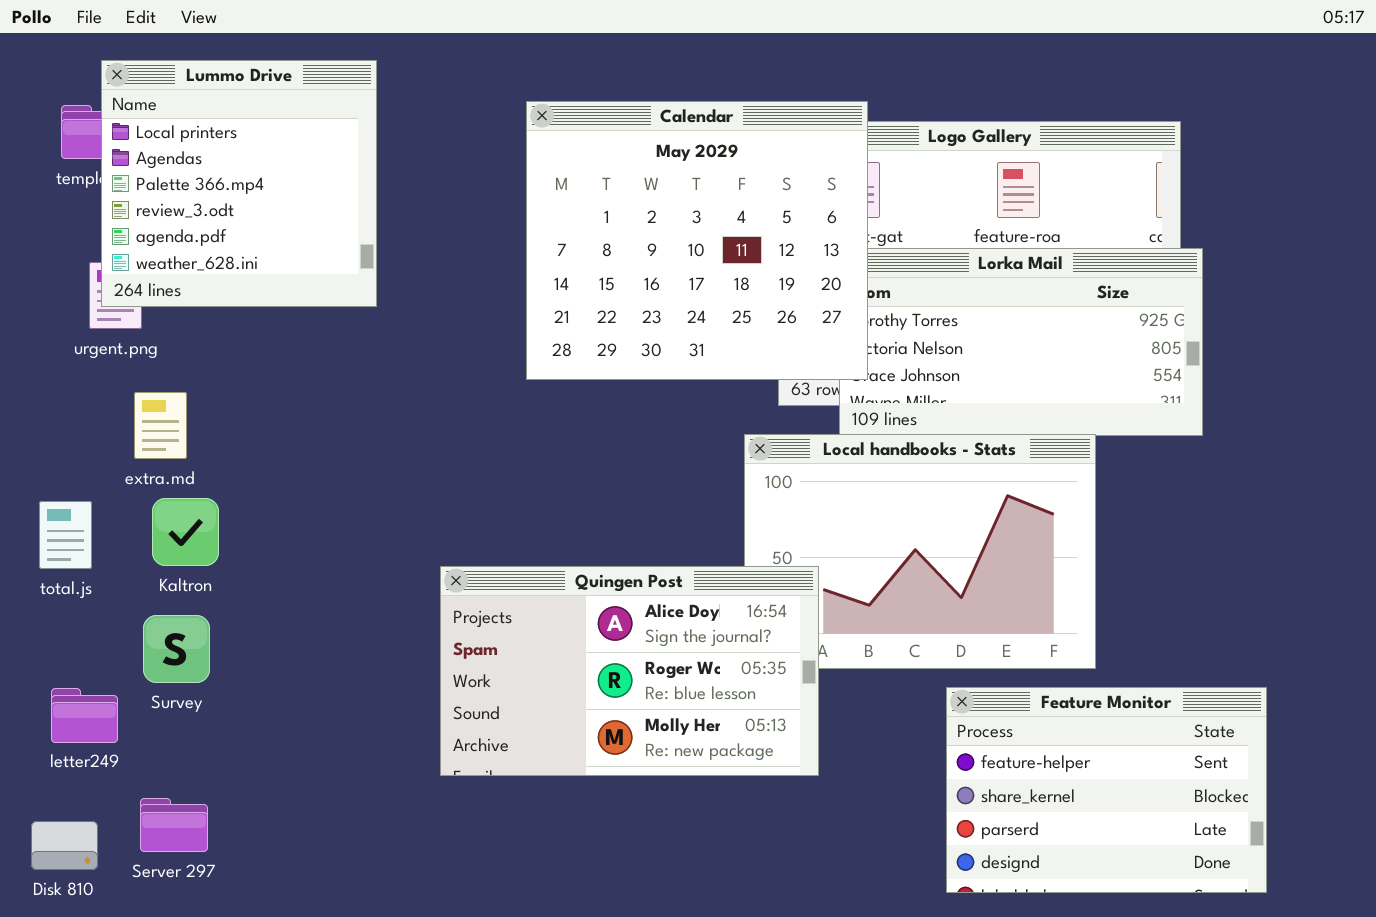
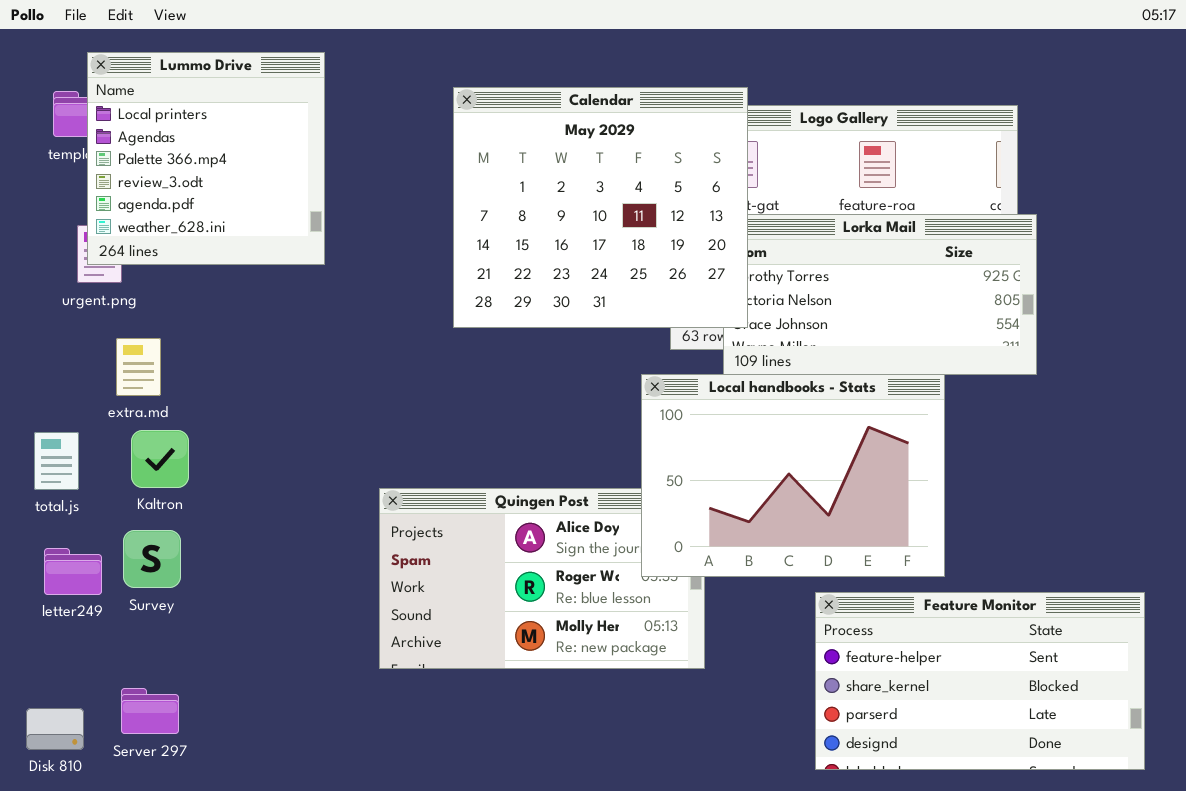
Local handbooks - Stats: [744,434,1096,669] -> [641,374,945,577], raised
Feature Monitor: [946,687,1267,893] -> [815,592,1145,770], resized
letter249: [51,688,118,743] -> [44,548,102,595], moved

